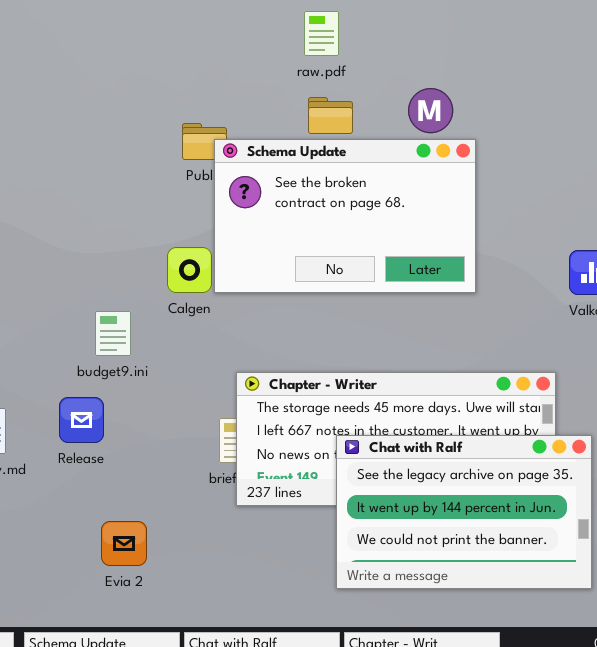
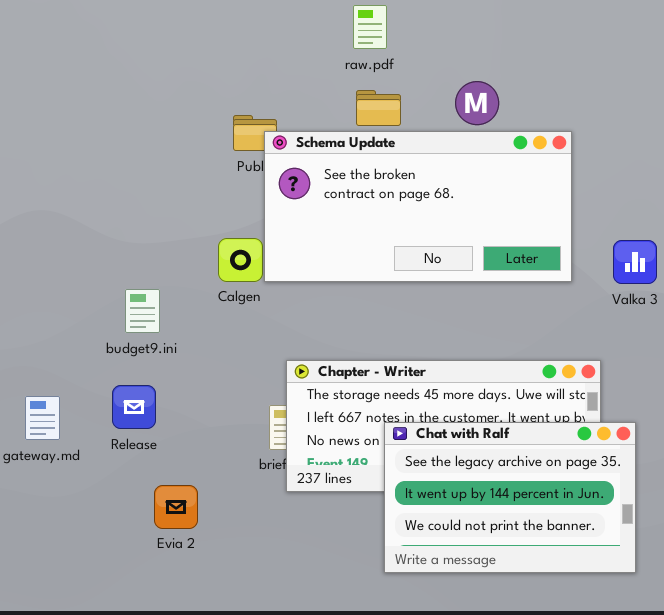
Schema Update: [214,139,476,293] -> [264,131,572,282], resized
budget9.ini: [95,311,131,356] -> [125,289,160,333], moved
Evia 2: [101,521,147,566] -> [154,485,198,529], moved

